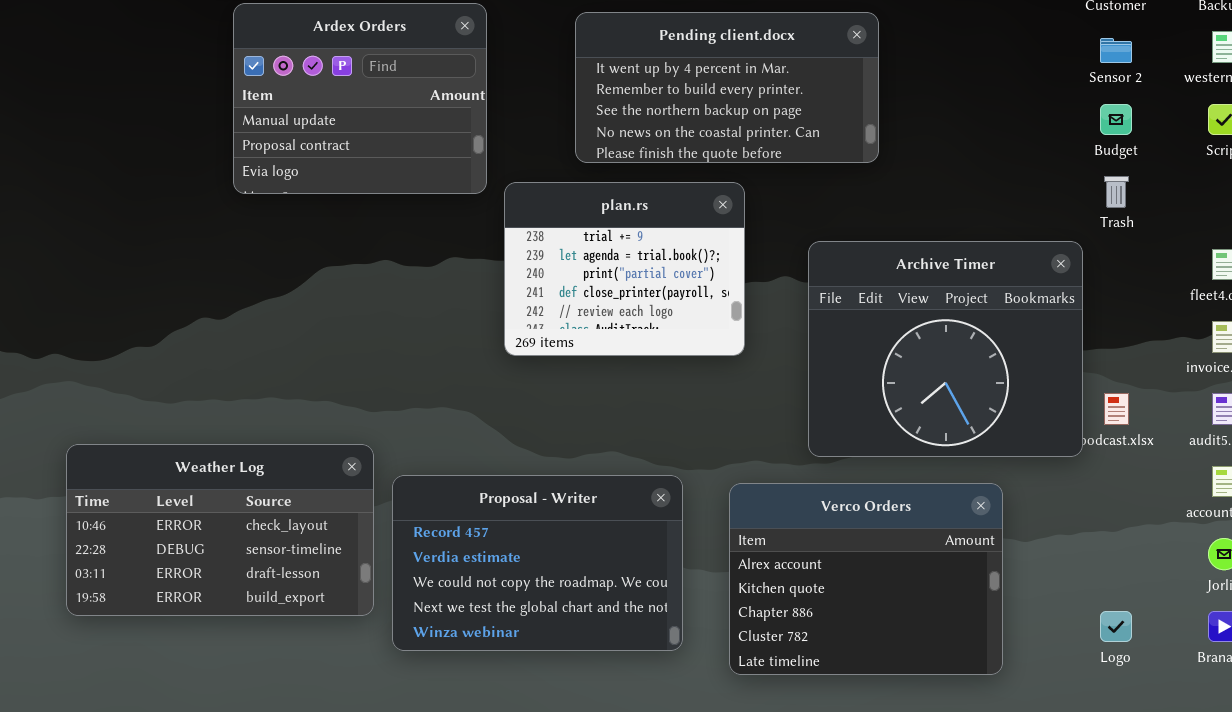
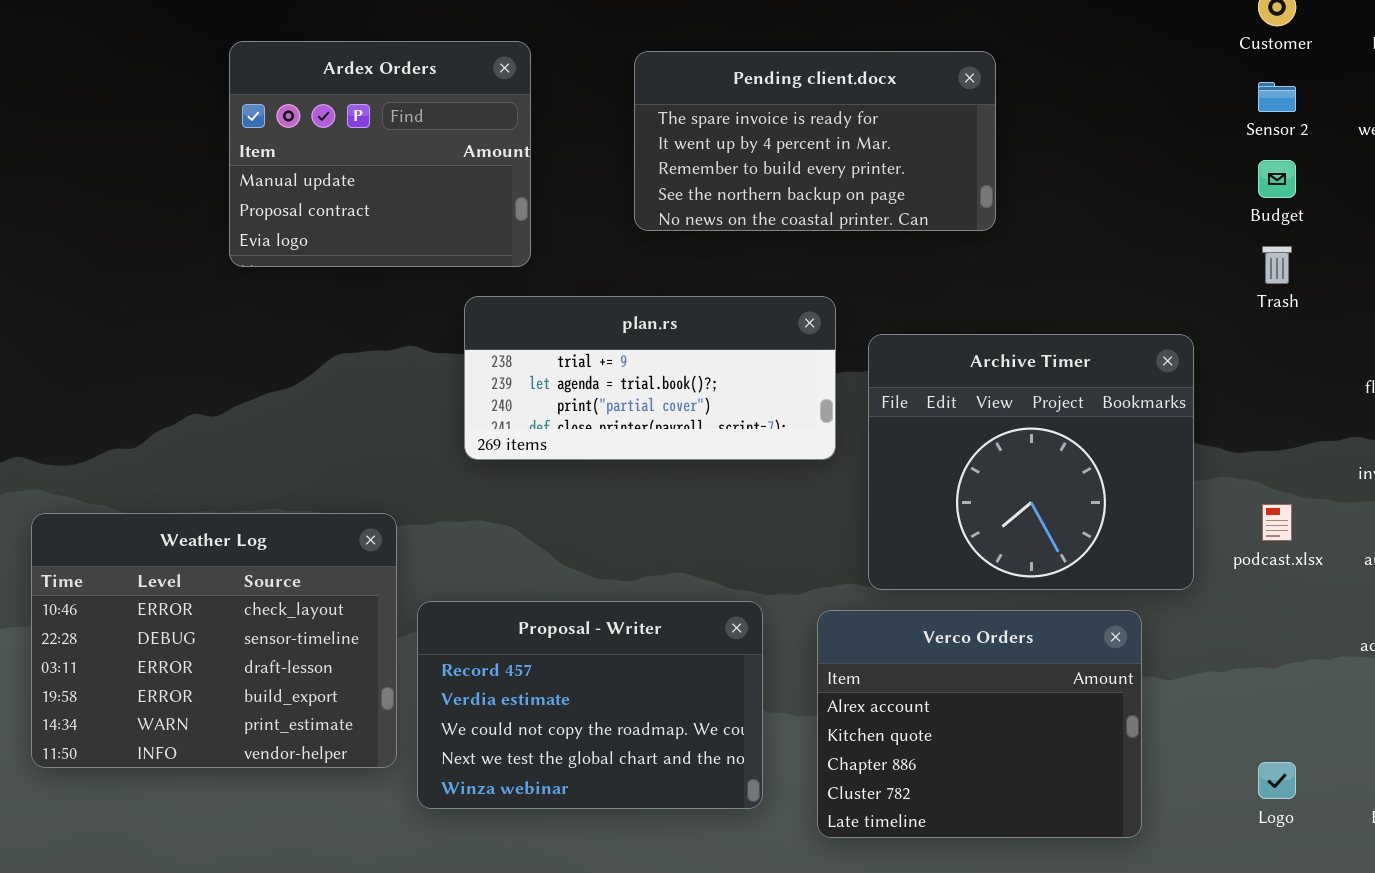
Pending client.docx: [575,12,879,163] -> [634,51,996,231], scrolled up 1 row
plan.rs: [504,182,745,356] -> [464,296,836,460], resized
Archive Timer: [808,241,1083,457] -> [868,334,1194,590], moved
Weather Log: [66,444,374,616] -> [31,513,397,768], resized

